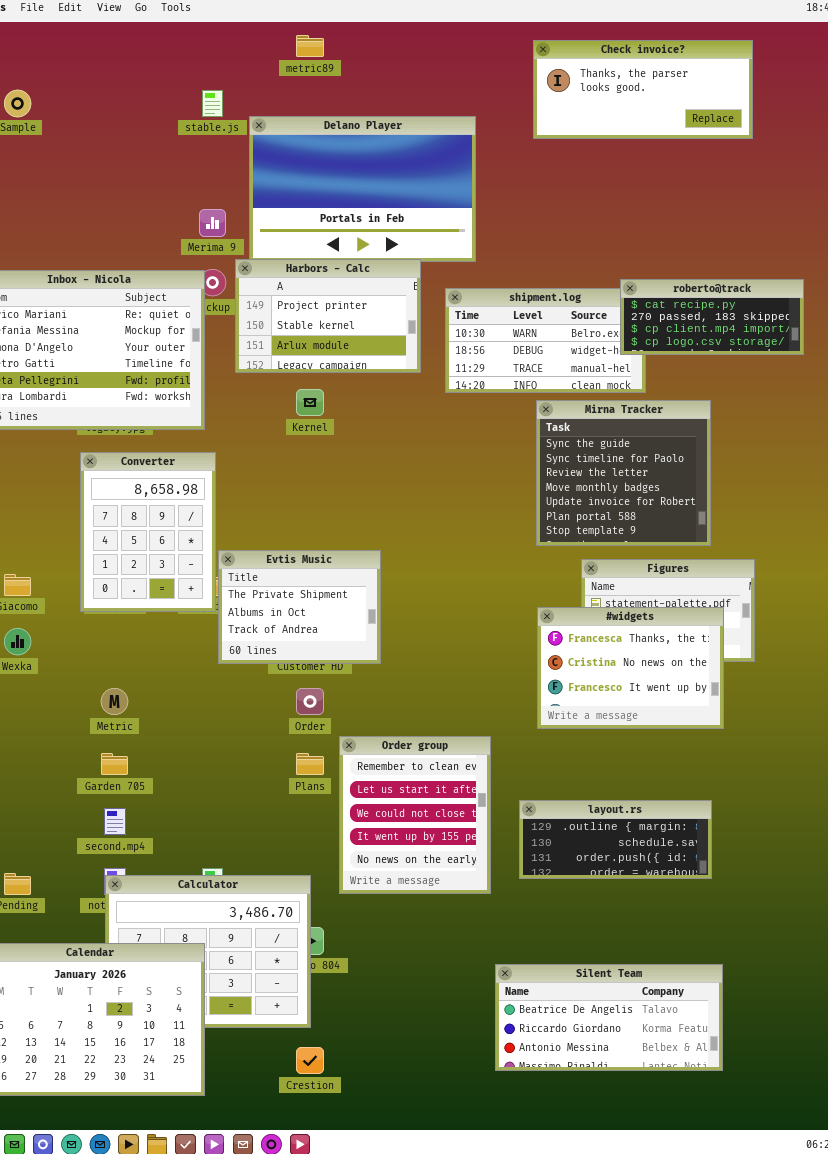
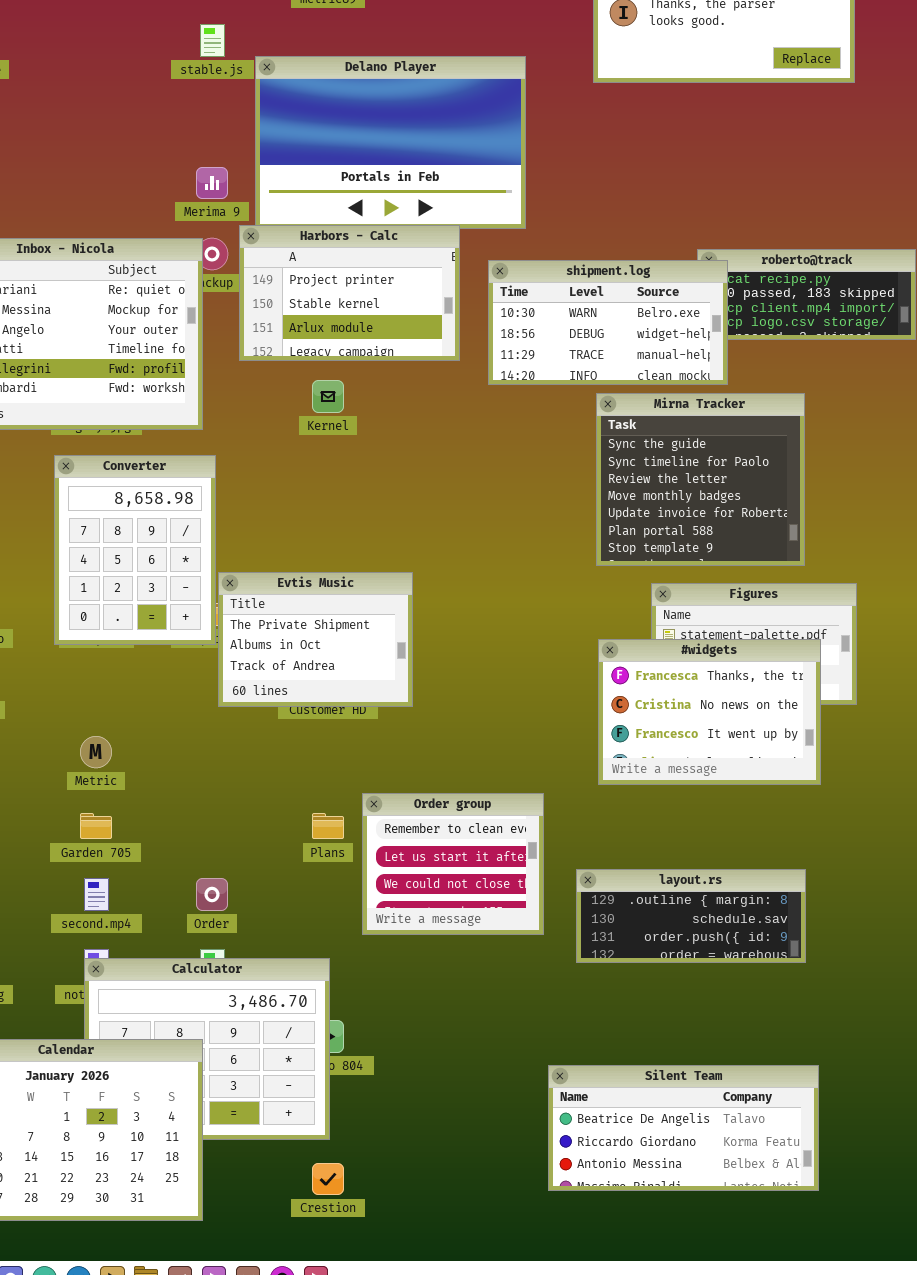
shipment.log: [445,288,646,393] -> [488,260,728,385], raised
Order: [296,688,324,715] -> [196,878,228,911], moved
Order group: [339,736,491,894] -> [362,793,544,935], resized

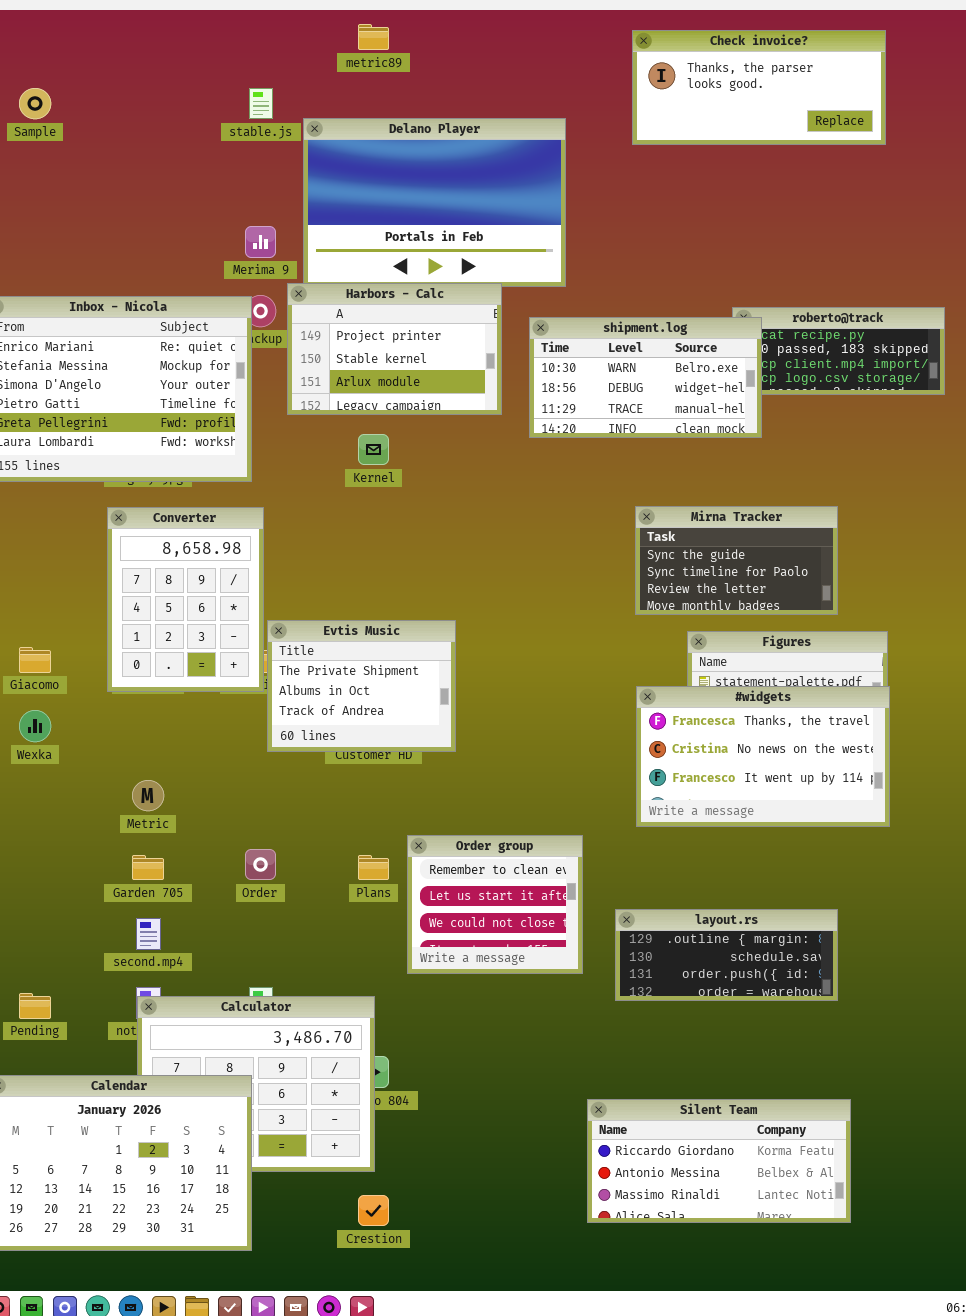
Mirna Tracker: [596,393,805,566] -> [635,506,838,615], resized
#widgets: [598,639,821,785] -> [636,686,890,827], resized
Order: [196,878,228,911] -> [245,849,276,880], moved
Silent Team: [548,1065,819,1191] -> [587,1099,851,1223], scrolled down 1 row

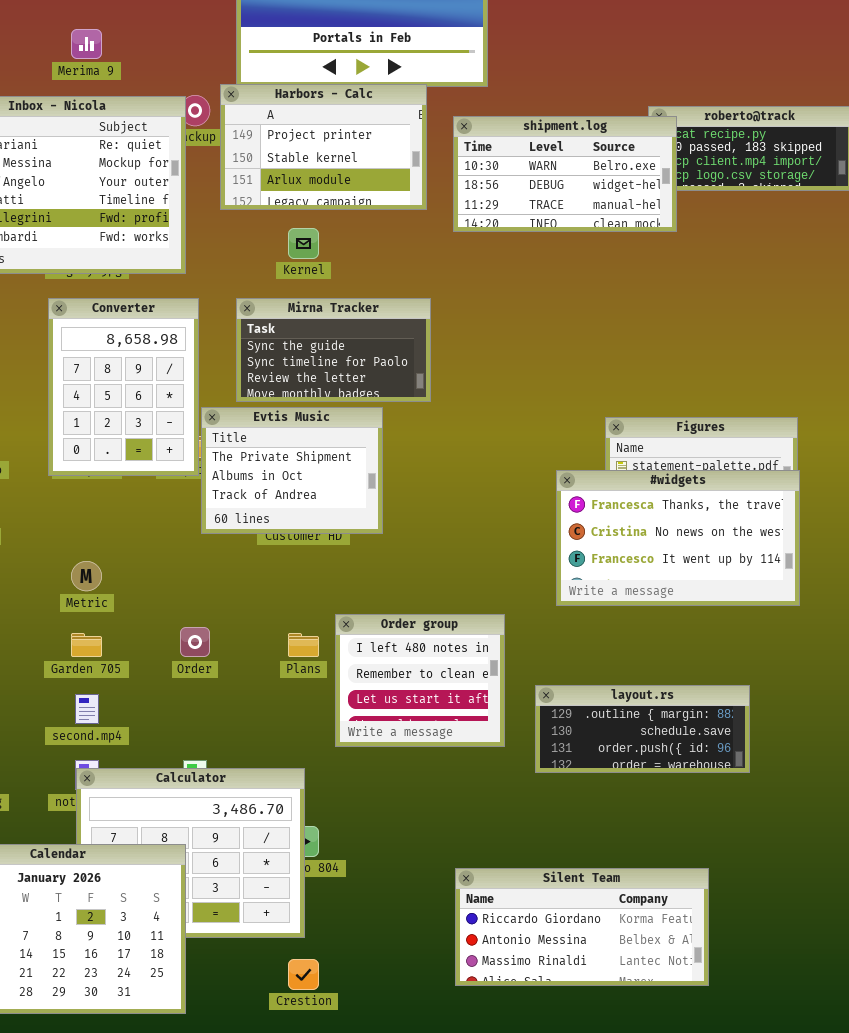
Merima 9: [245,226,276,258] -> [71,29,102,59], moved
Mirna Tracker: [635,506,838,615] -> [236,298,431,402], moved
Order group: [407,835,583,974] -> [335,614,505,747], scrolled up 1 row
Silent Team: [587,1099,851,1223] -> [455,868,709,986], moved

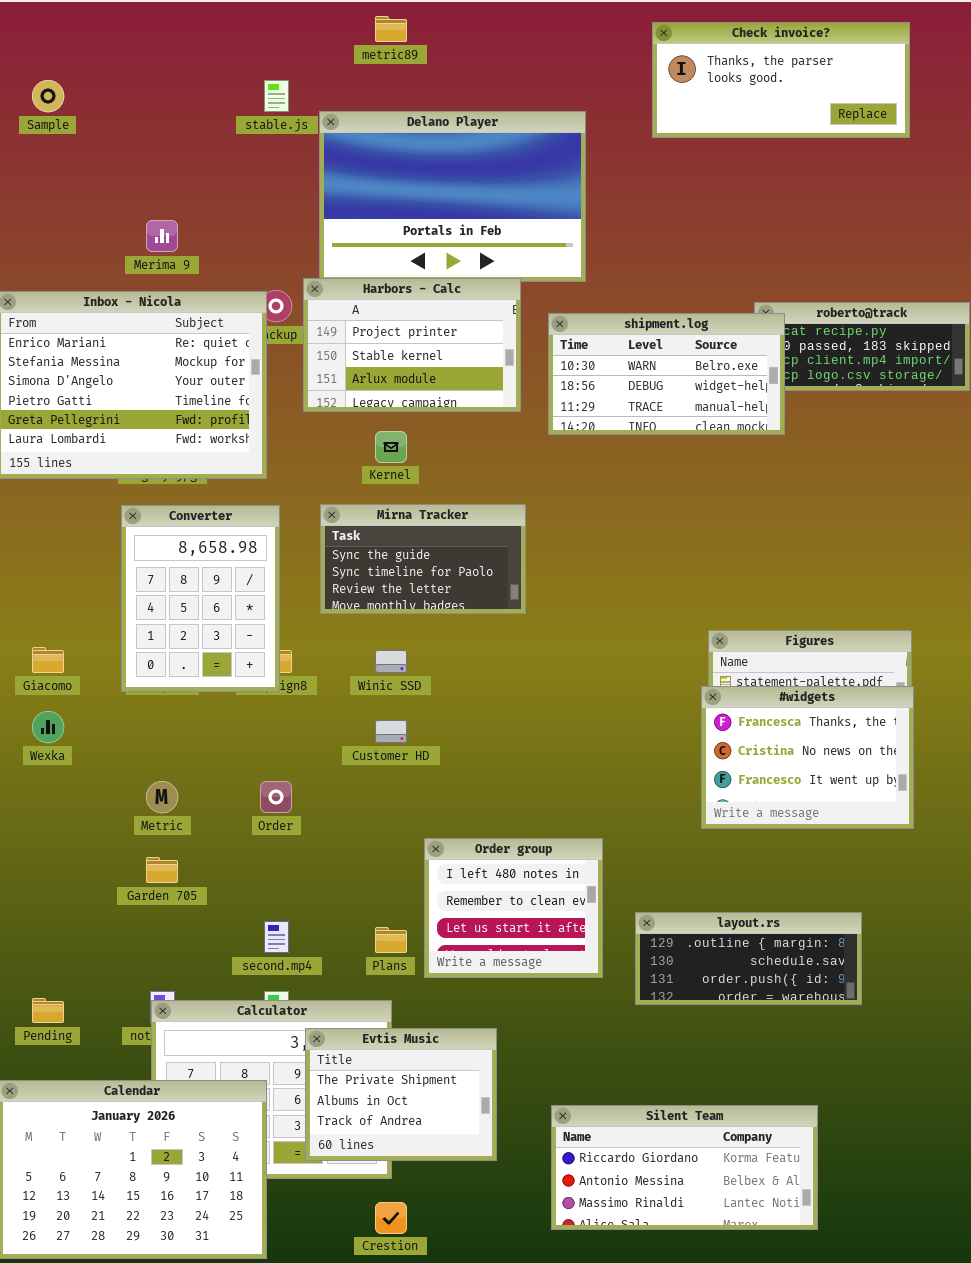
Evtis Music: [201,407,383,534] -> [305,1028,497,1161], moved
#widgets: [556,470,800,606] -> [701,686,914,829], resized
Order: [180,627,210,657] -> [260,781,292,813], moved
Plans: [288,633,319,657] -> [375,927,407,953], moved
second.mp4: [75,694,99,724] -> [264,921,289,953], moved

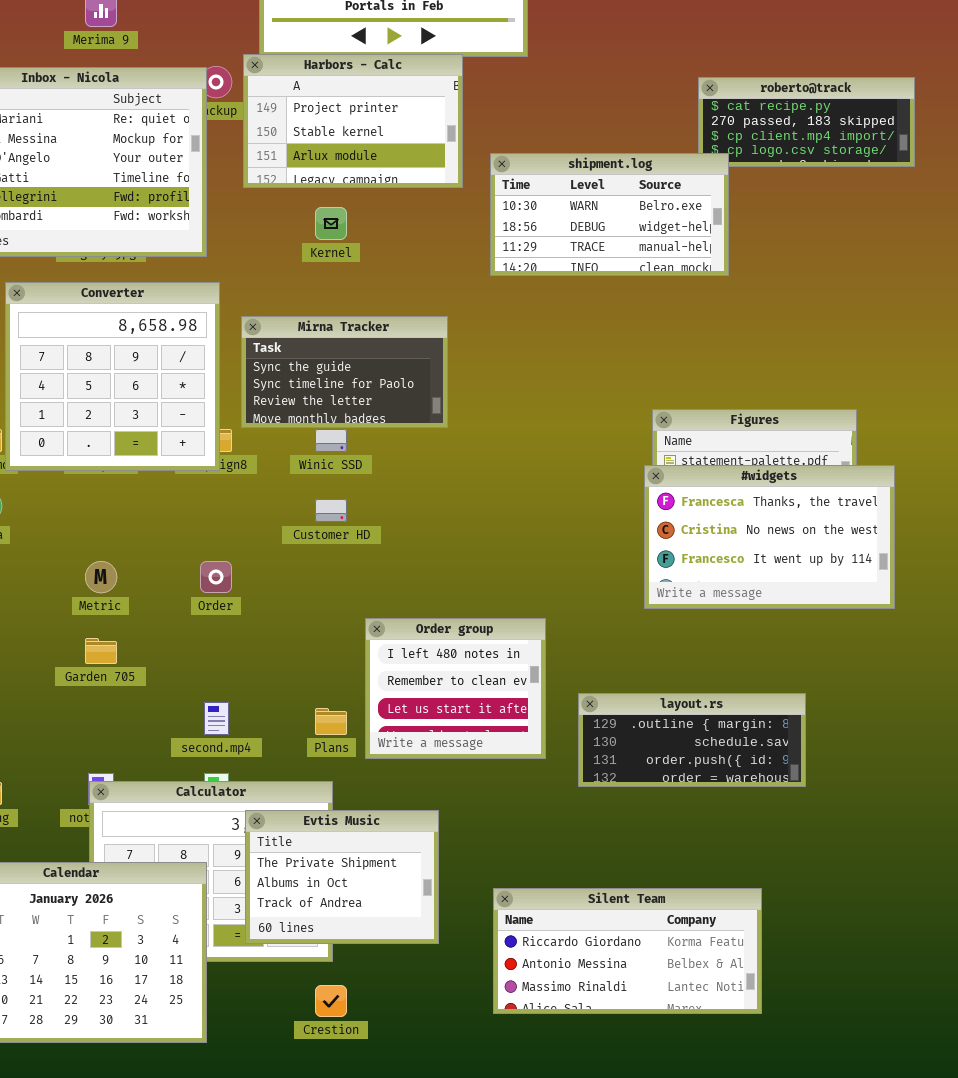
shipment.log: [548,313,785,435] -> [490,153,729,276], moved
Mirna Tracker: [320,504,526,614] -> [241,316,448,428], moved
Converter: [121,505,280,692] -> [5,282,220,471], resized
#widgets: [701,686,914,829] -> [644,465,895,609], resized

